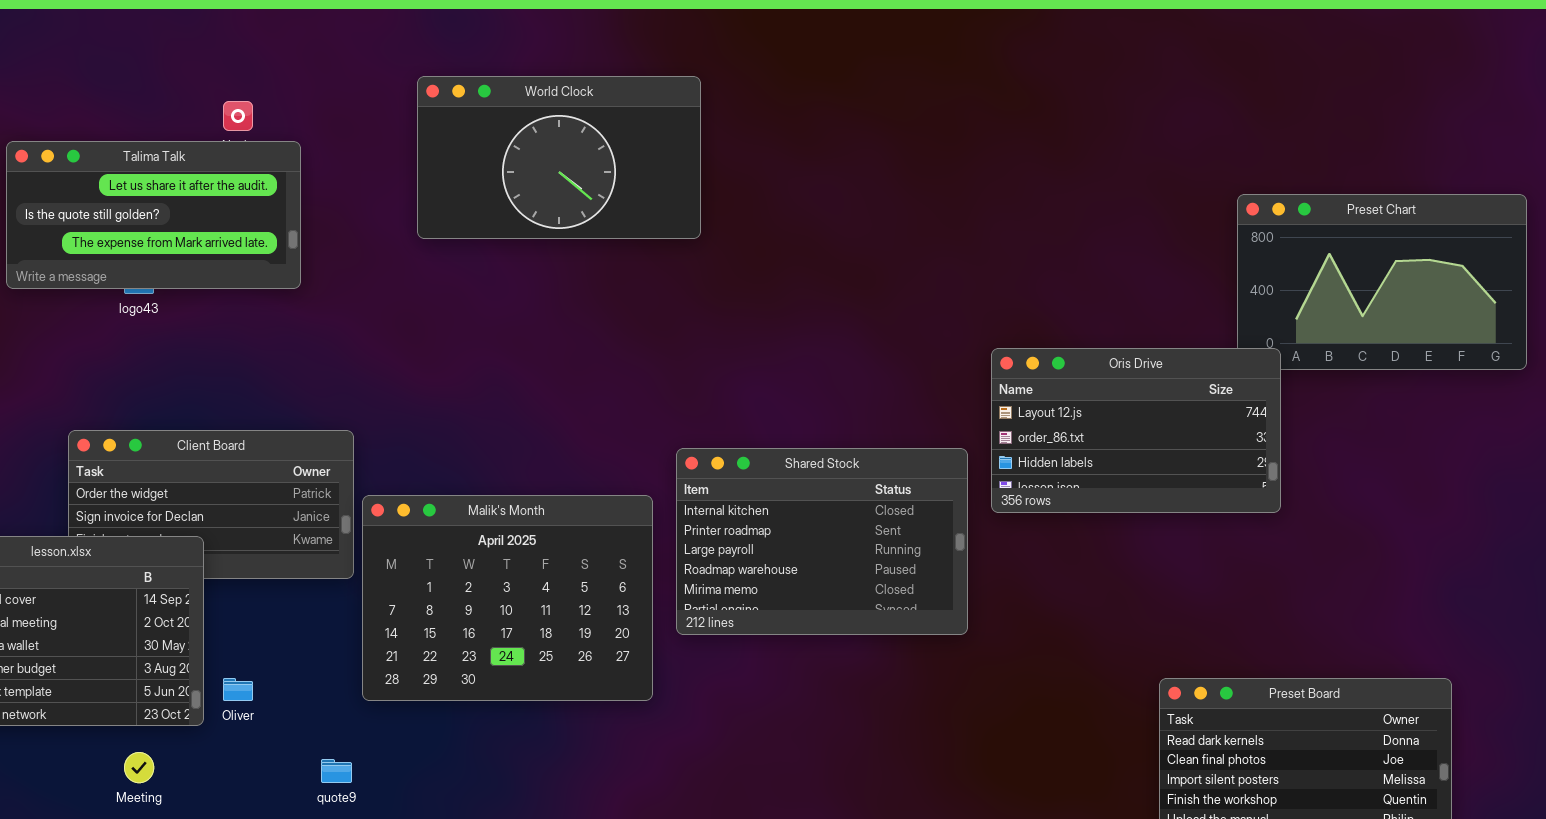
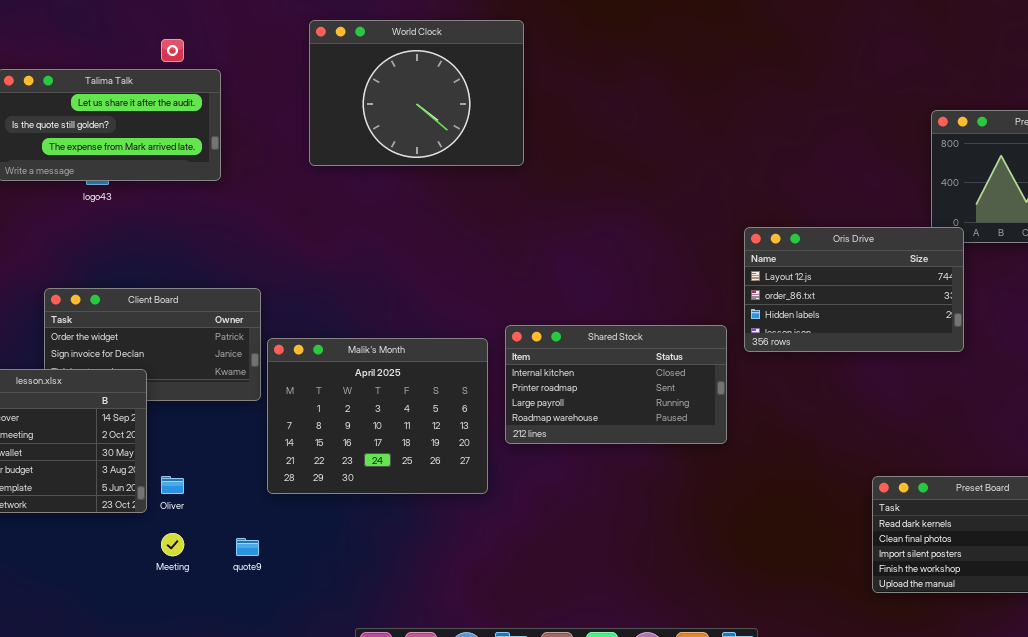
World Clock: [417,76,701,239] -> [309,20,524,166], resized
Shared Stock: [676,448,968,635] -> [505,325,727,444], resized
Meeting: [124,752,154,783] -> [161,533,184,556], moved

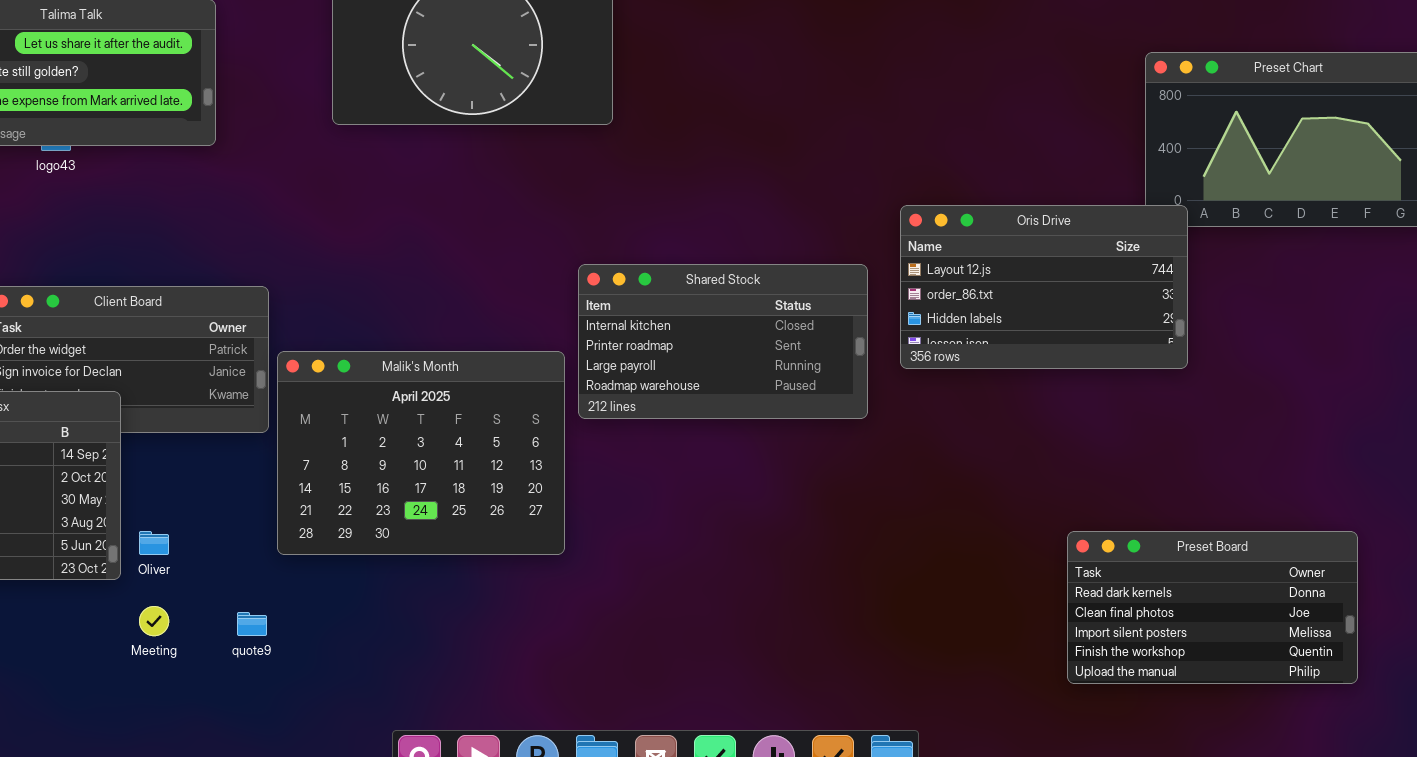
Shared Stock: [505,325,727,444] -> [578,264,868,419], moved

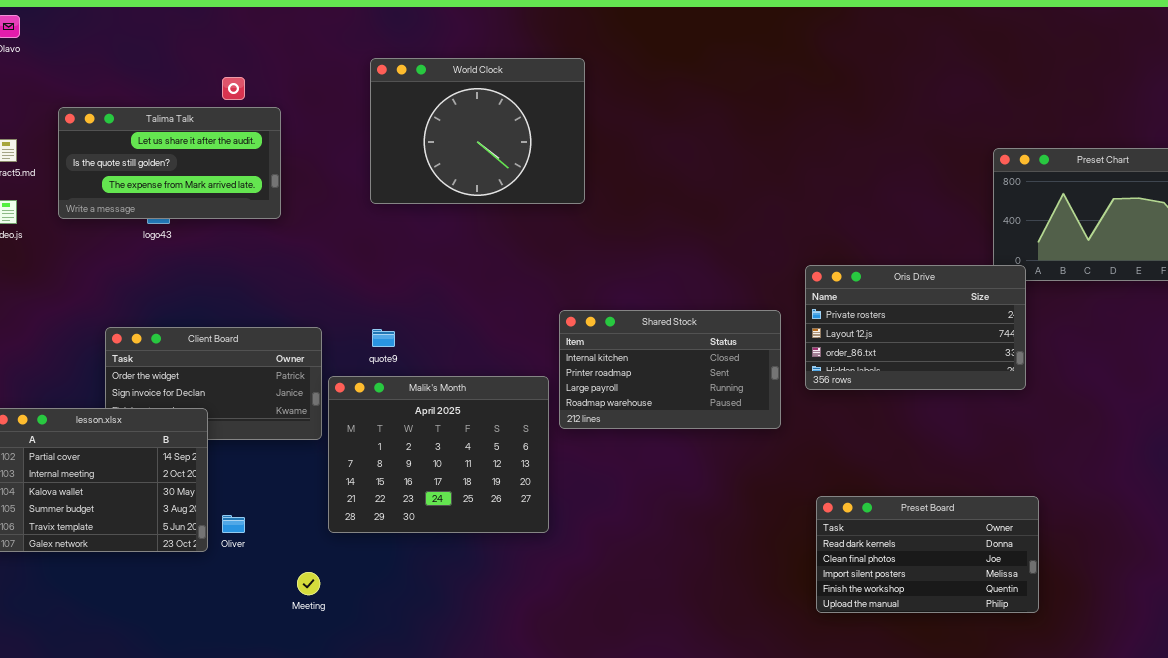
Oris Drive: [900,205,1188,369] -> [805,265,1026,390], scrolled up 1 row
Preset Board: [1067,531,1358,684] -> [816,496,1039,613], moved
Meeting: [139,606,169,636] -> [297,572,320,595], moved
quote9: [237,612,267,636] -> [372,329,395,347], moved

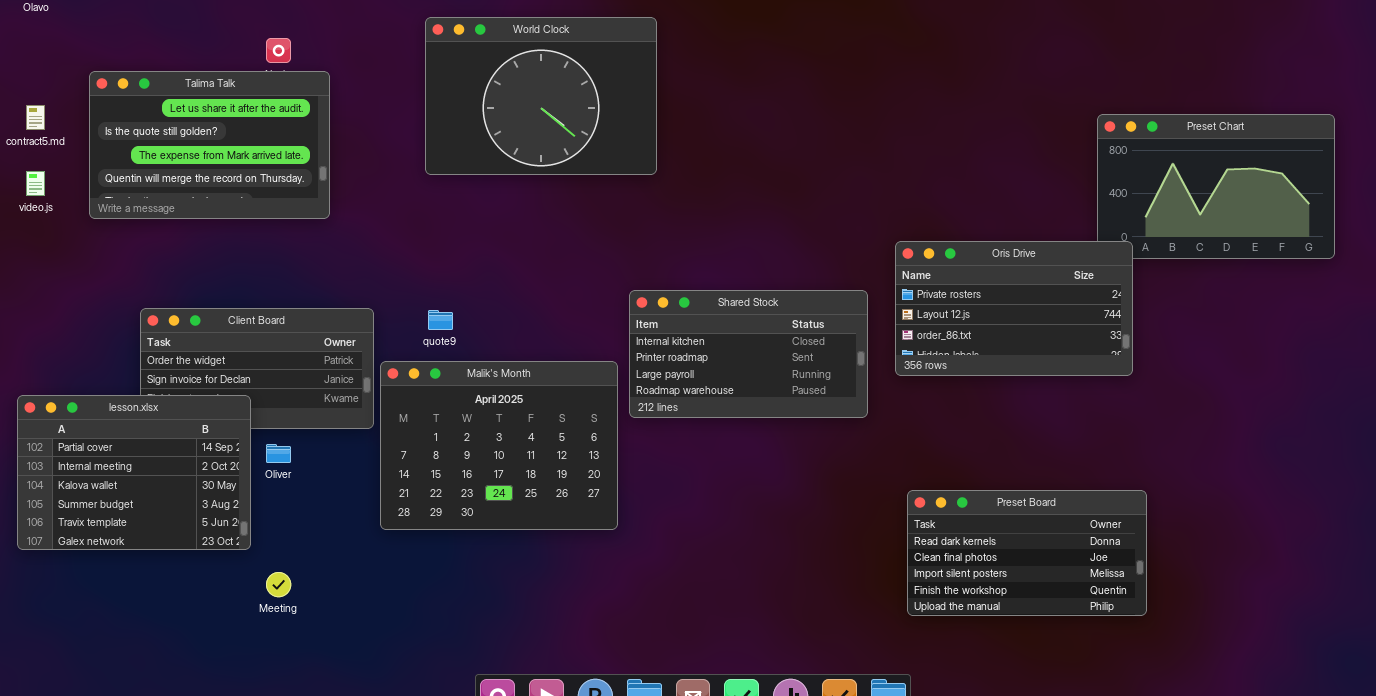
Talima Talk: [58,107,281,219] -> [89,71,330,219], resized
Oliver: [222,515,245,533] -> [266,444,291,463], moved
Meeting: [297,572,320,595] -> [266,572,291,597], moved

